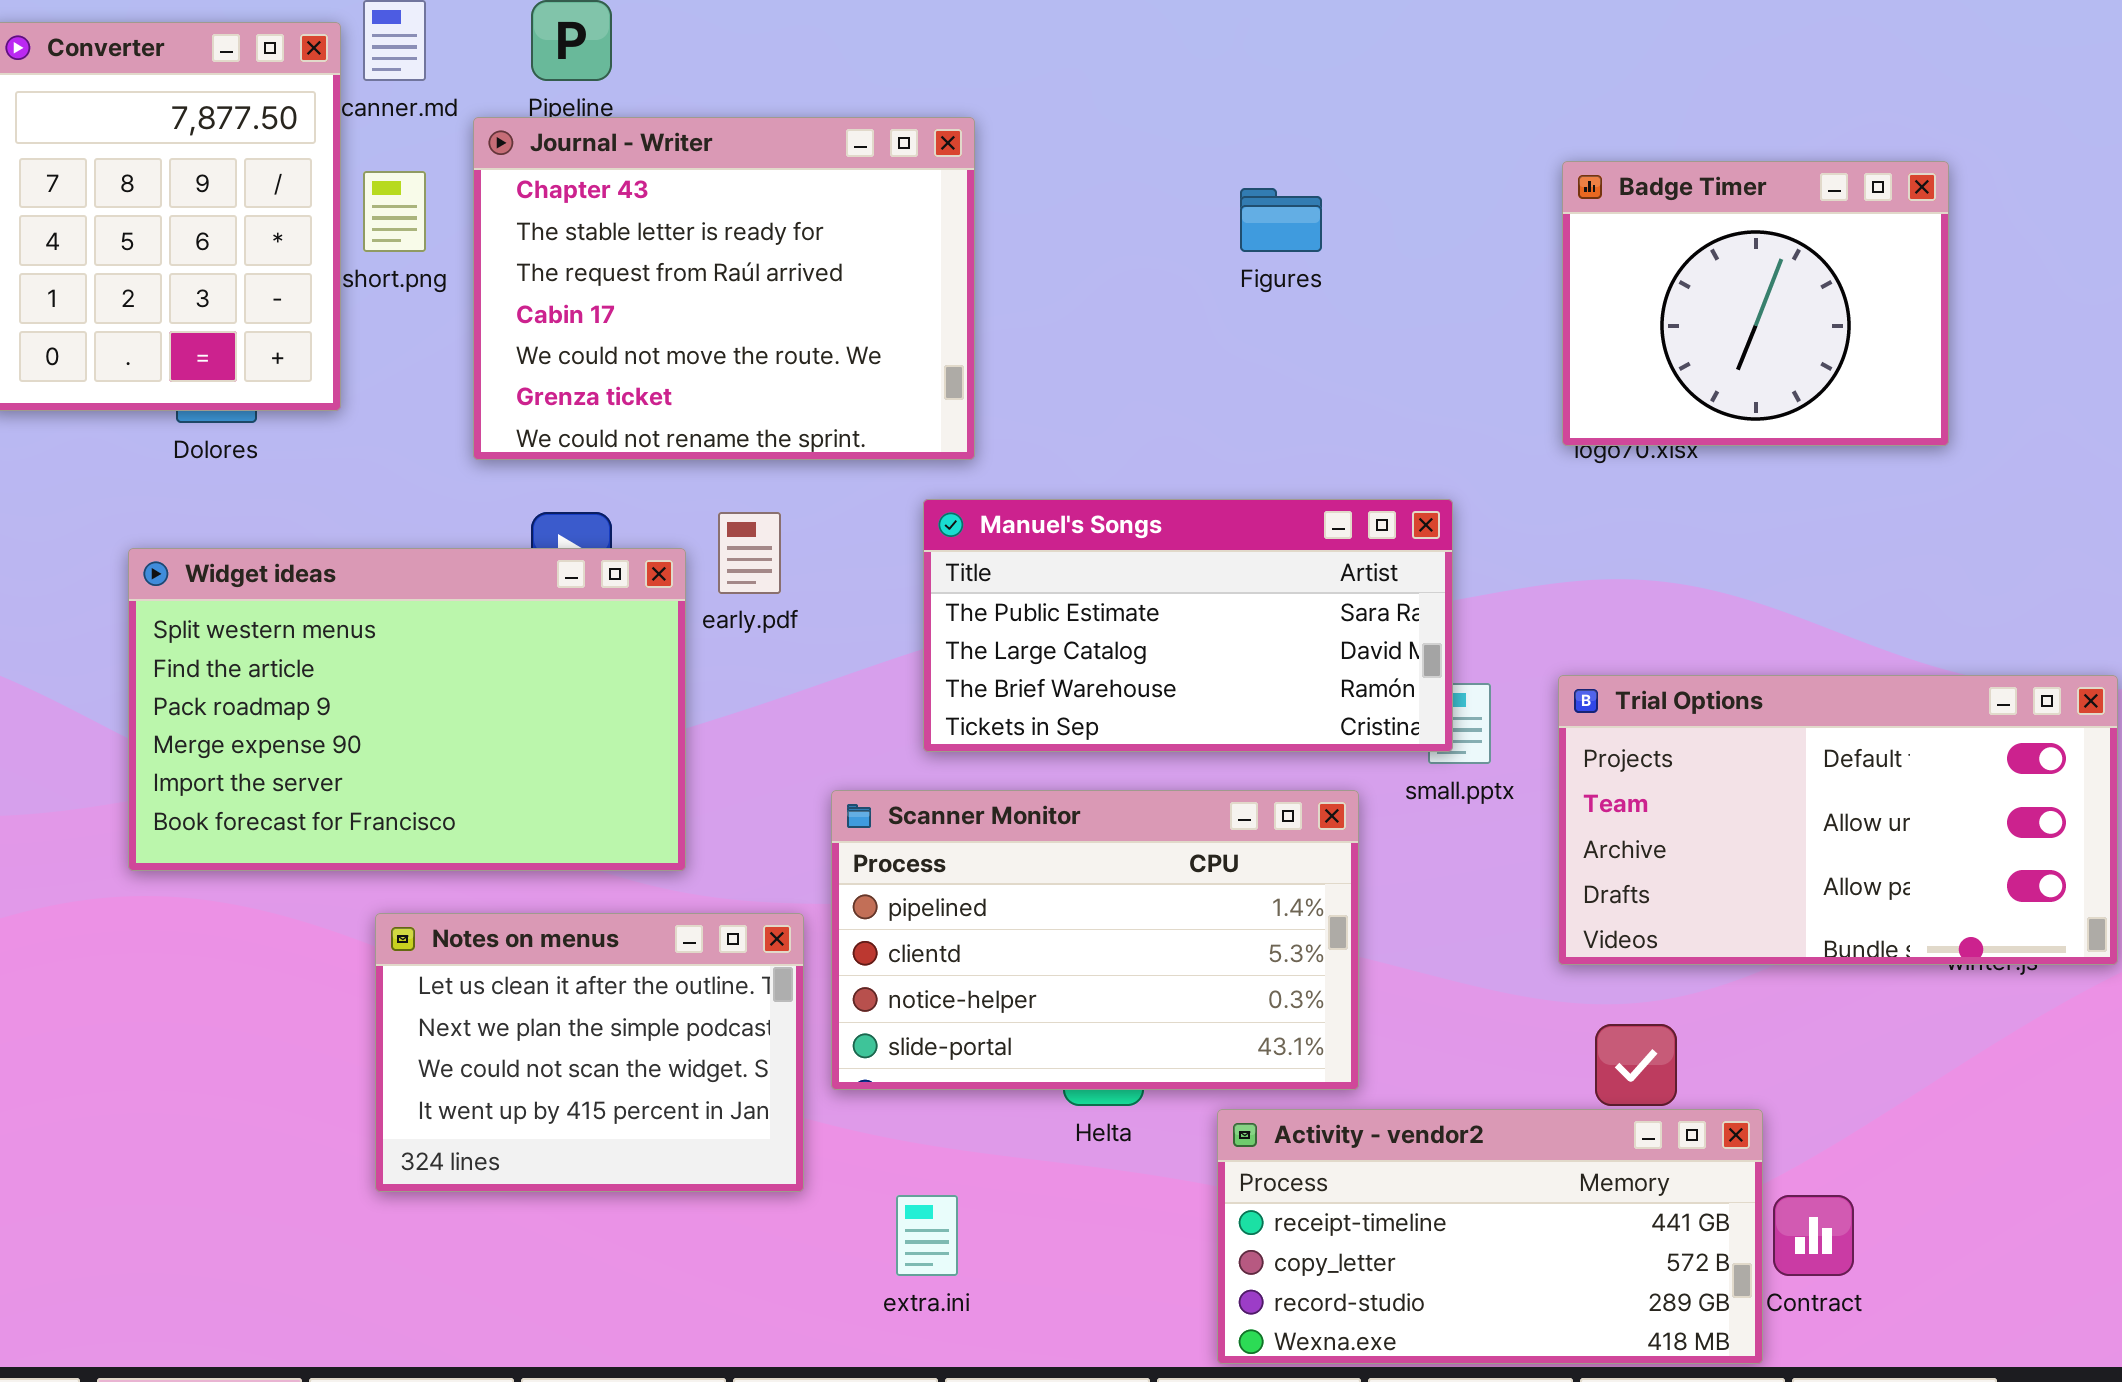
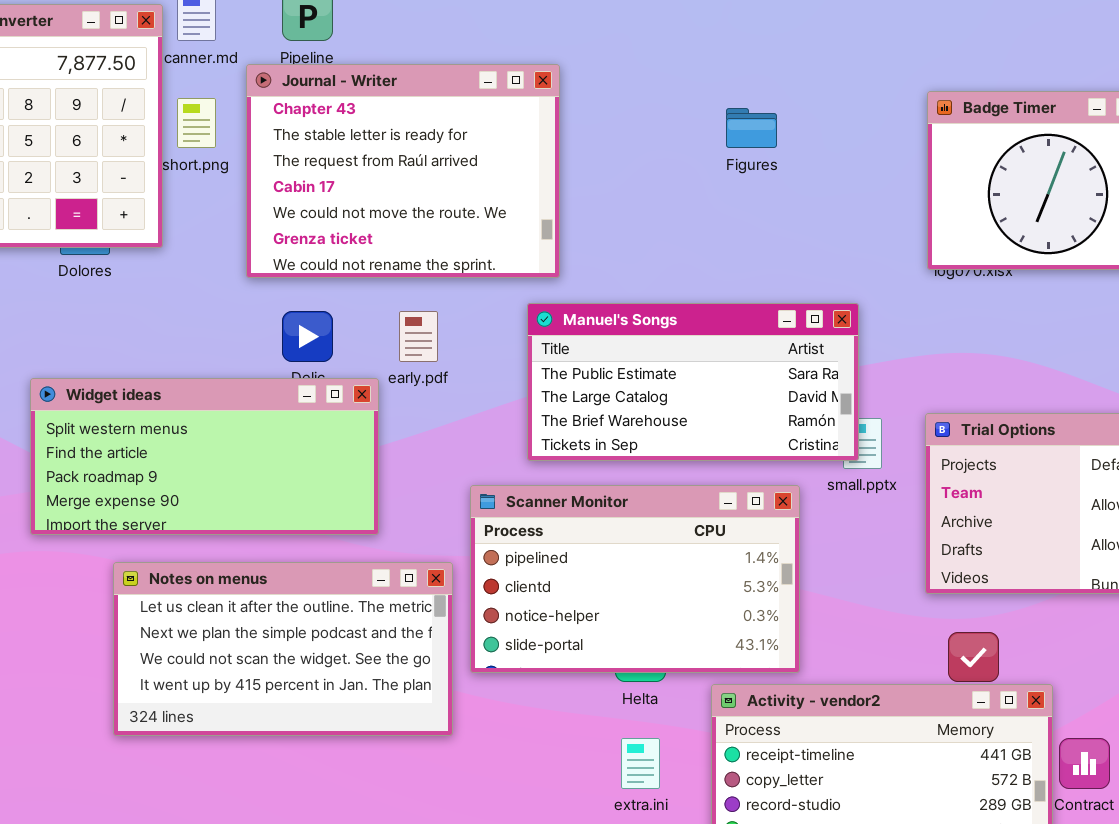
Widget ideas: [128,548,686,871] -> [30,378,379,535], resized
Notes on menus: [375,913,804,1192] -> [113,562,453,736], resized
extra.ini: [896,1195,958,1276] -> [621,738,660,789], moved

